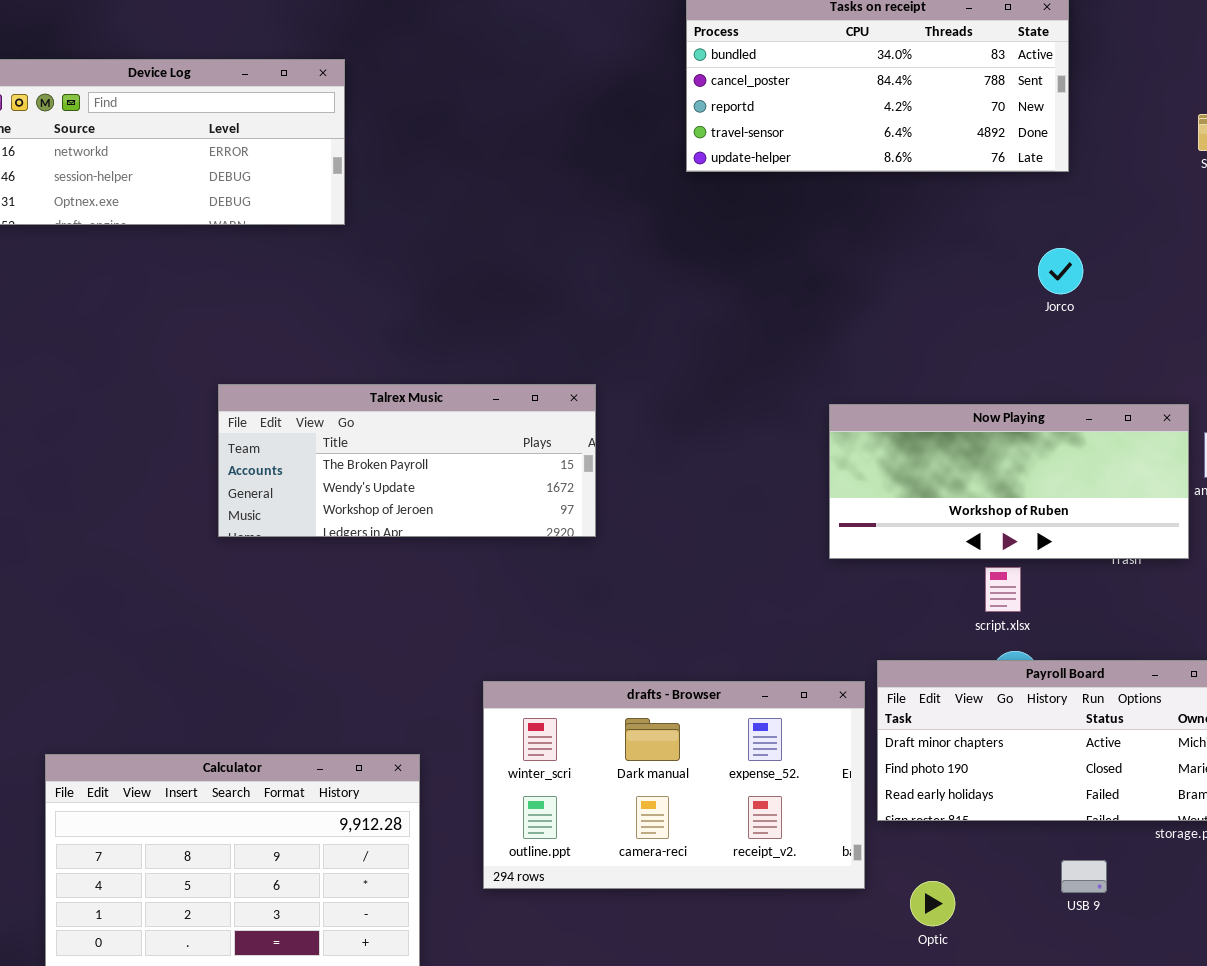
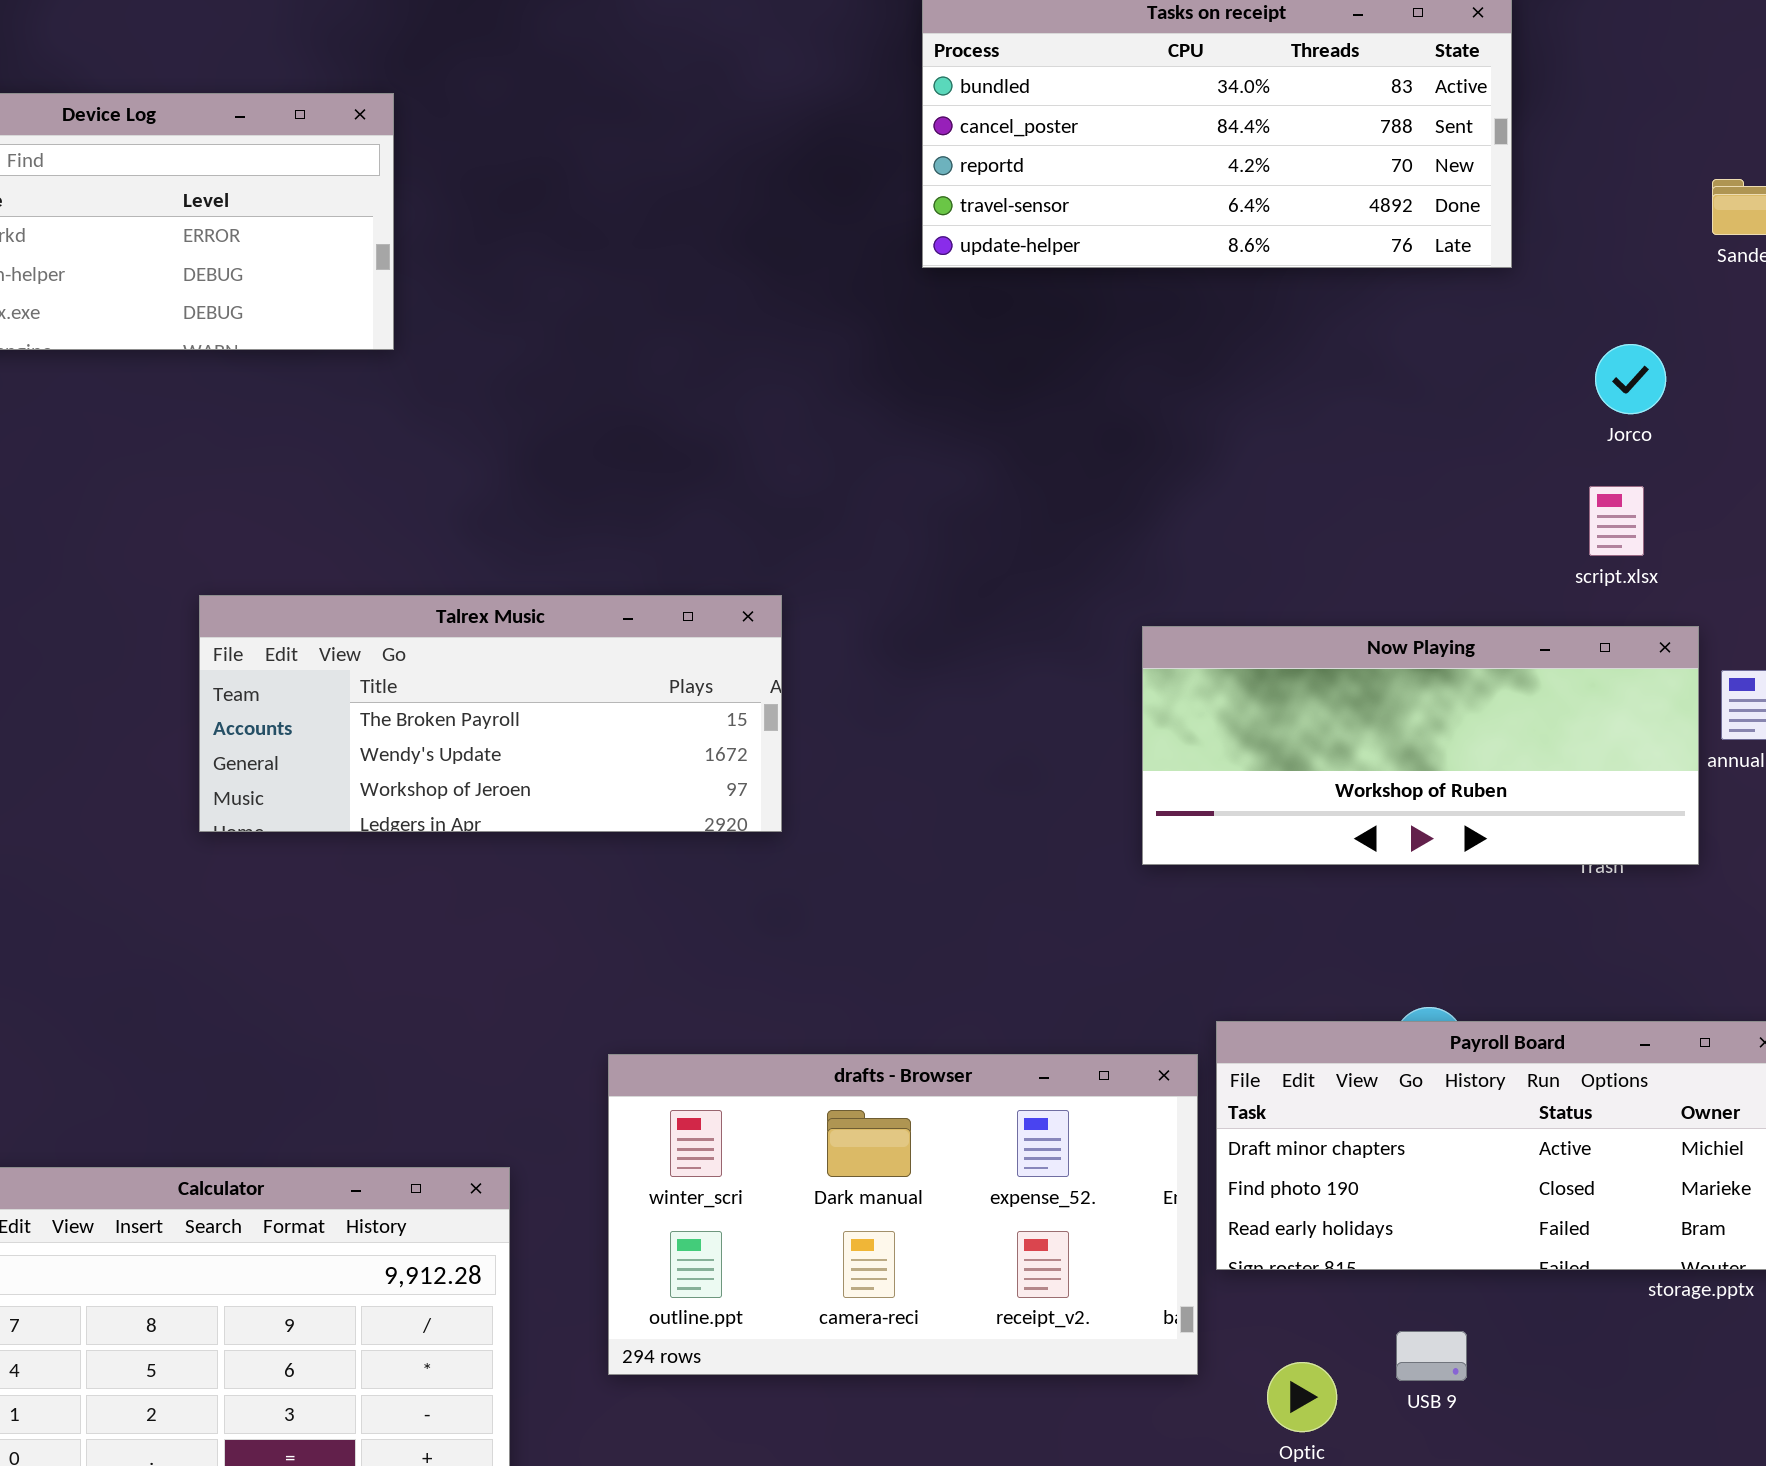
Jorco: [1038,248,1083,294] -> [1595,344,1666,414], moved
script.xlsx: [985,567,1021,612] -> [1589,486,1644,556], moved
USB 9: [1061,860,1107,893] -> [1396,1331,1467,1381], moved

